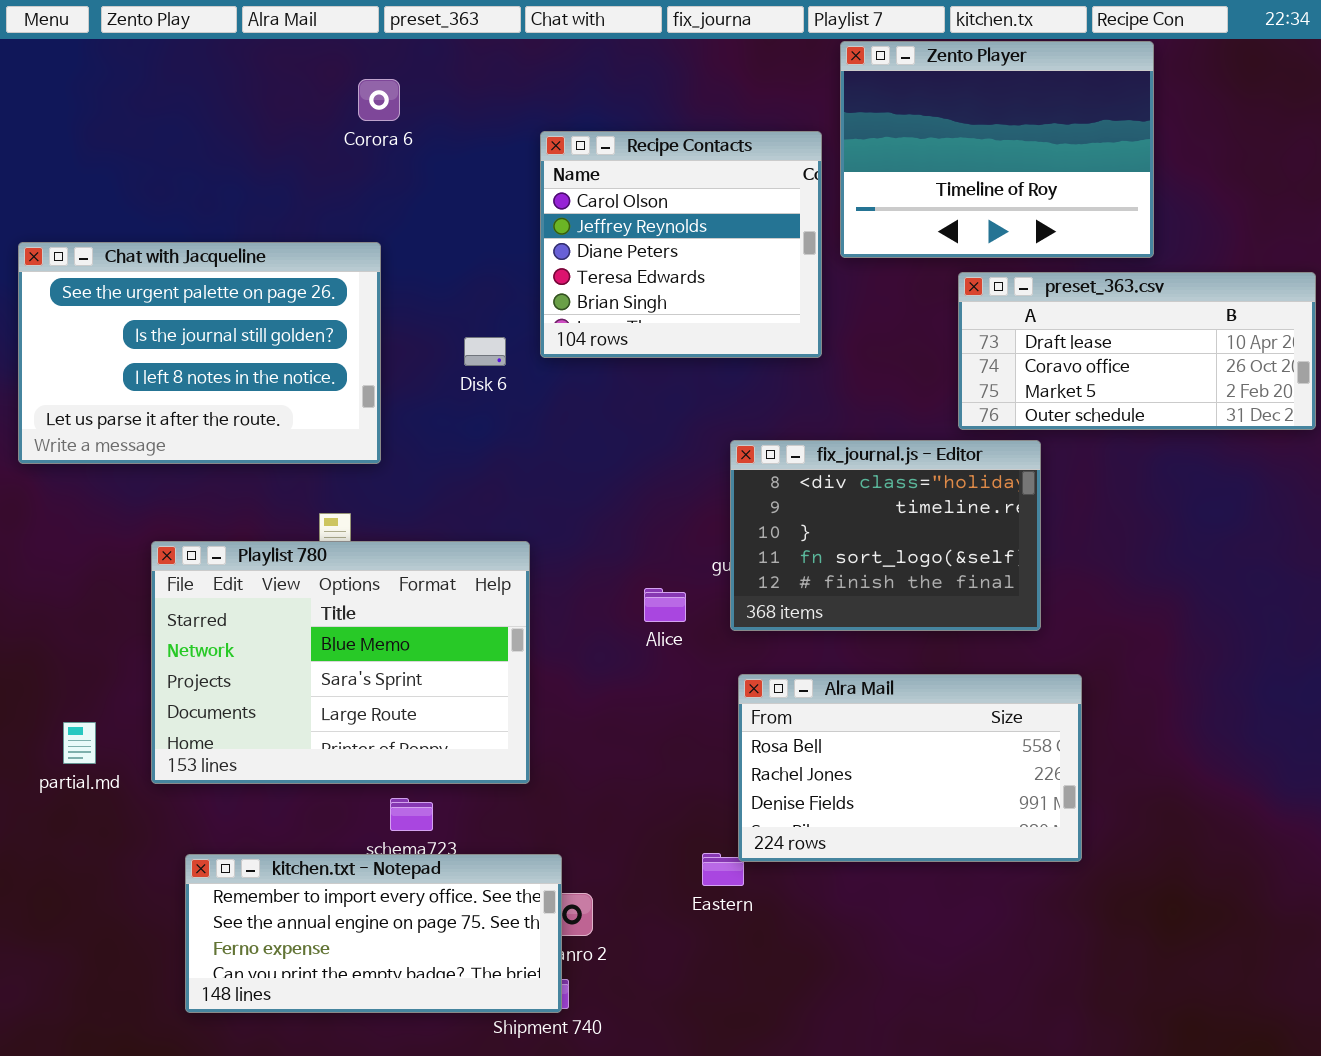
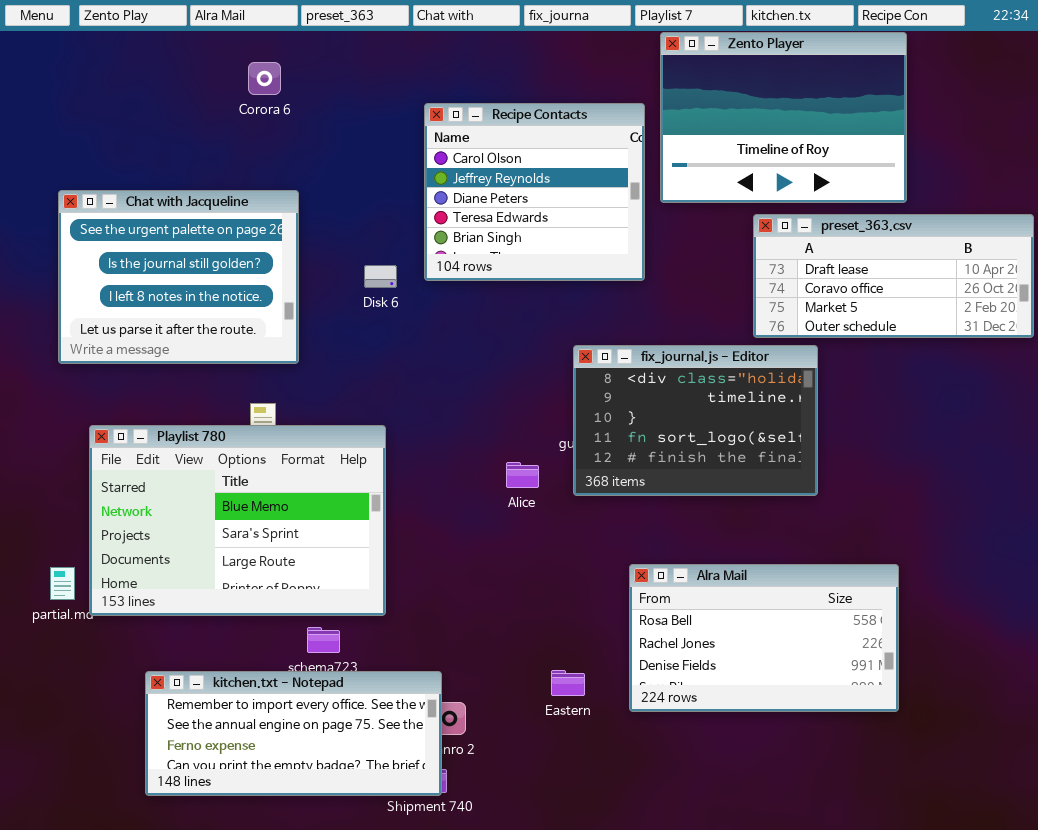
Corora 6: [358,79,400,121] -> [248,62,281,95], moved
Chat with Jacqueline: [18,242,381,464] -> [58,190,299,364], resized
Playlist 780: [151,541,530,784] -> [89,425,386,616], moved
Alra Mail: [738,674,1082,862] -> [629,564,899,712], moved

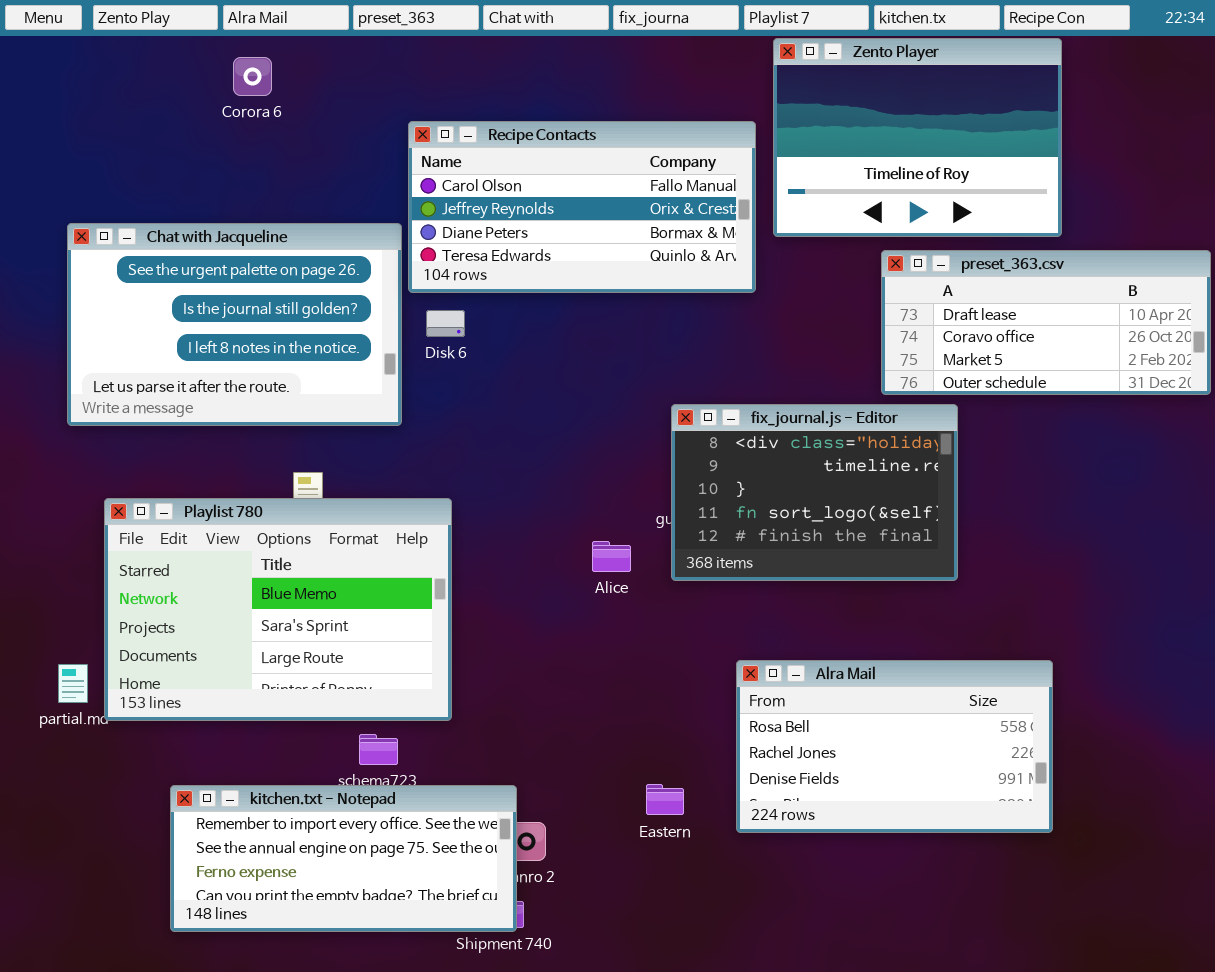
Corora 6: [248,62,281,95] -> [233,57,272,96], moved
Recipe Contacts: [424,103,645,281] -> [408,121,756,293], resized
Chat with Jacqueline: [58,190,299,364] -> [67,223,402,426], resized

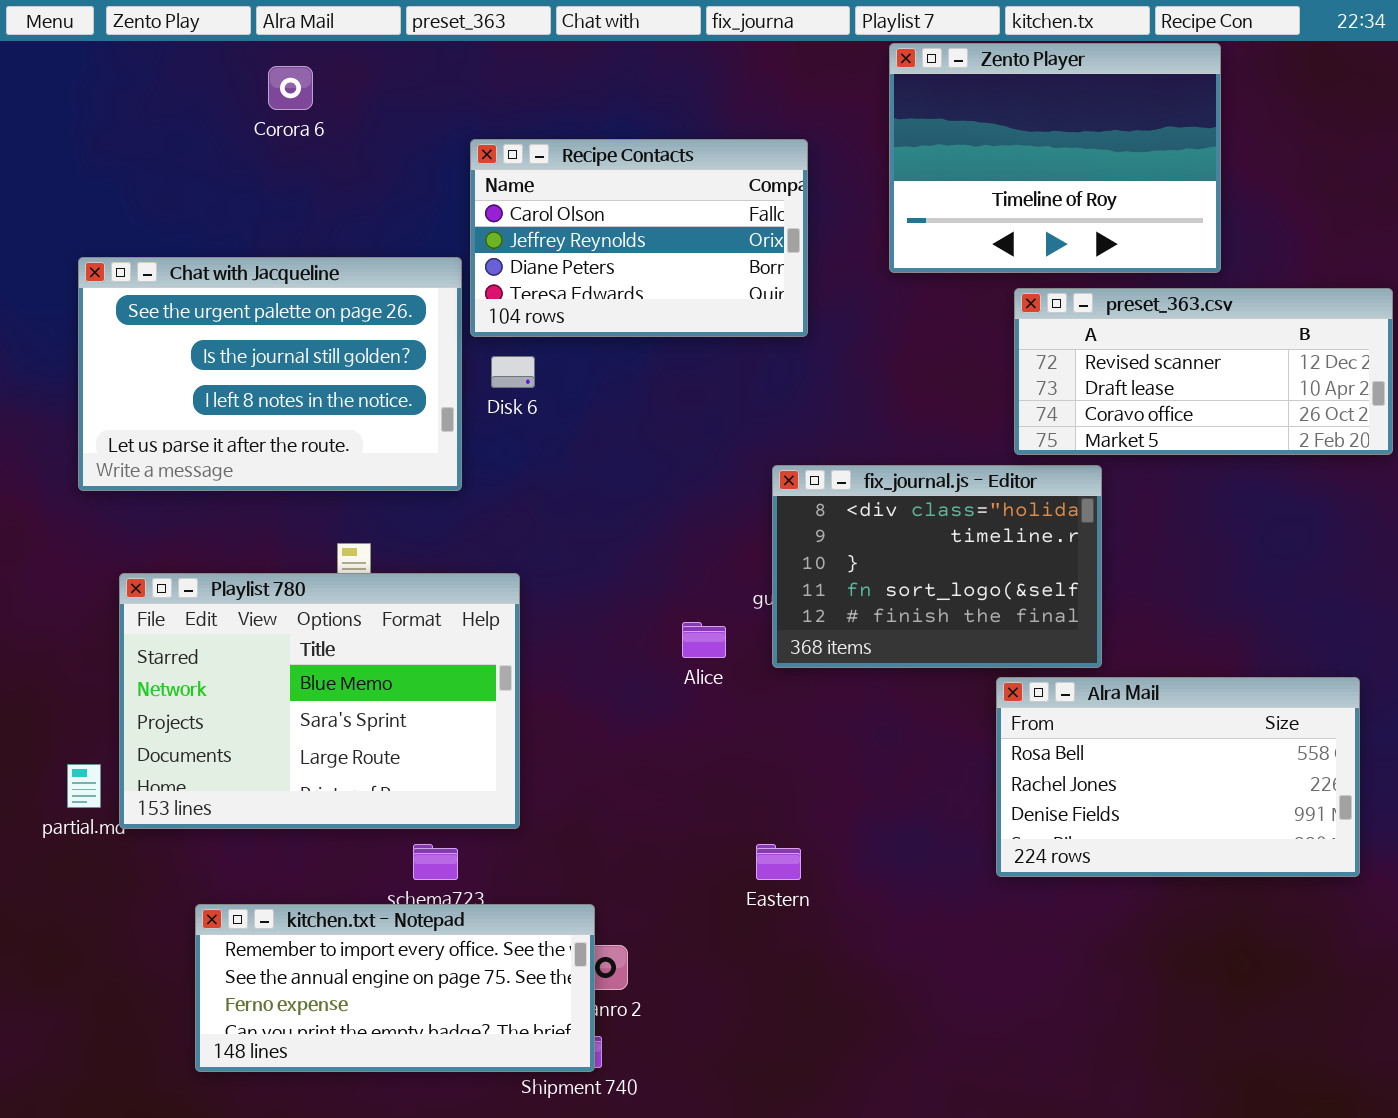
Recipe Contacts: [408,121,756,293] -> [470,139,808,337], resized
preset_363.csv: [881,250,1211,395] -> [1014,288,1393,455], scrolled up 1 row
Alra Mail: [736,660,1053,833] -> [996,677,1360,877], moved
Eastern: [646,784,684,815] -> [756,844,801,880], moved

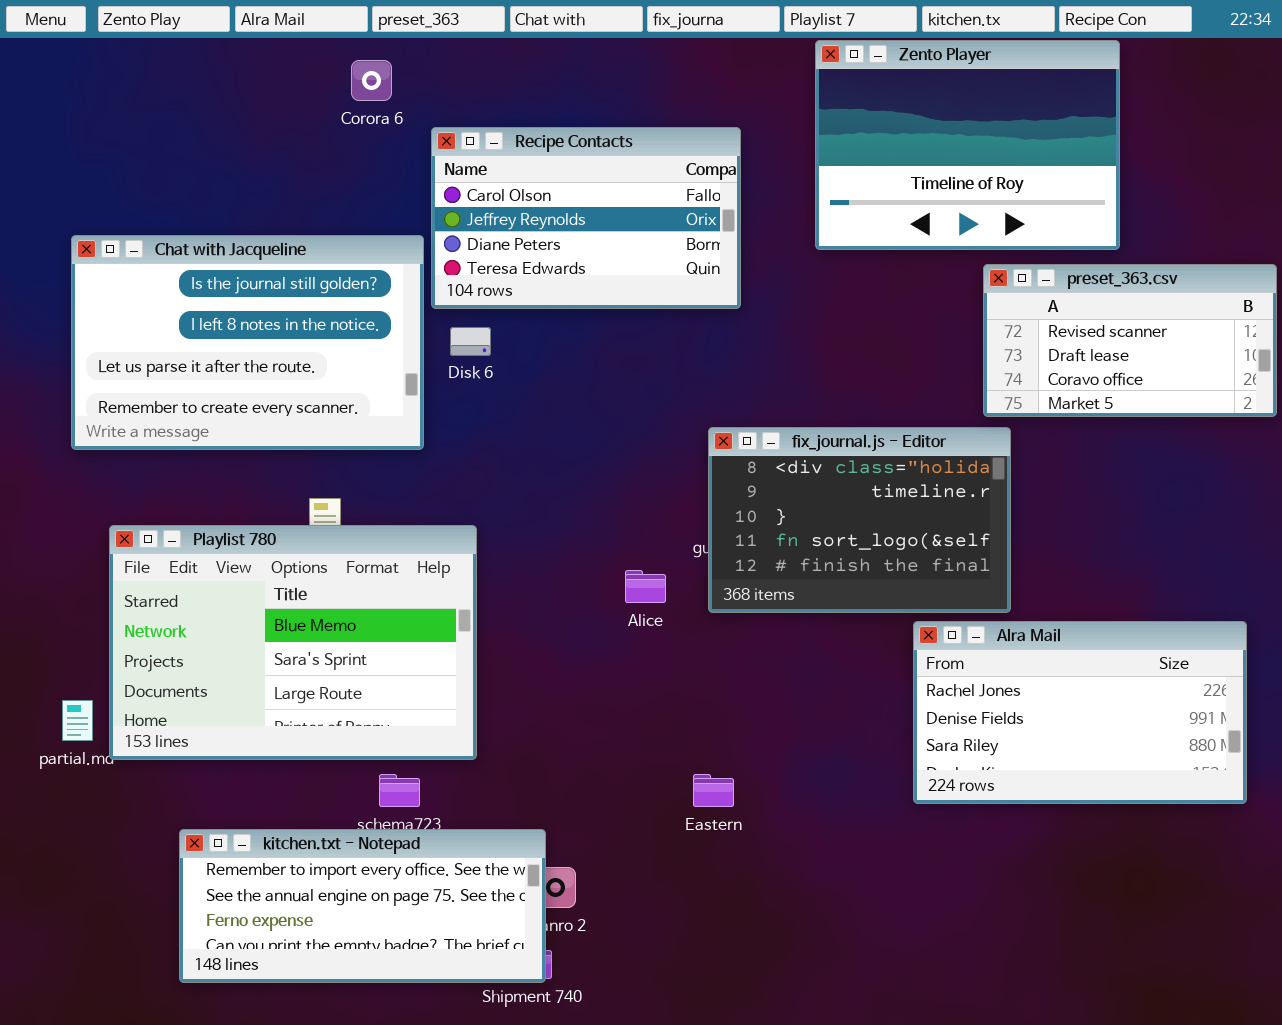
Corora 6: [268,66,313,110] -> [351,60,392,101], moved
Chat with Jacqueline: [78,257,462,491] -> [71,235,424,450], scrolled down 1 row
preset_363.csv: [1014,288,1393,455] -> [983,264,1277,417], resized
Alra Mail: [996,677,1360,877] -> [913,621,1247,804], scrolled down 1 row

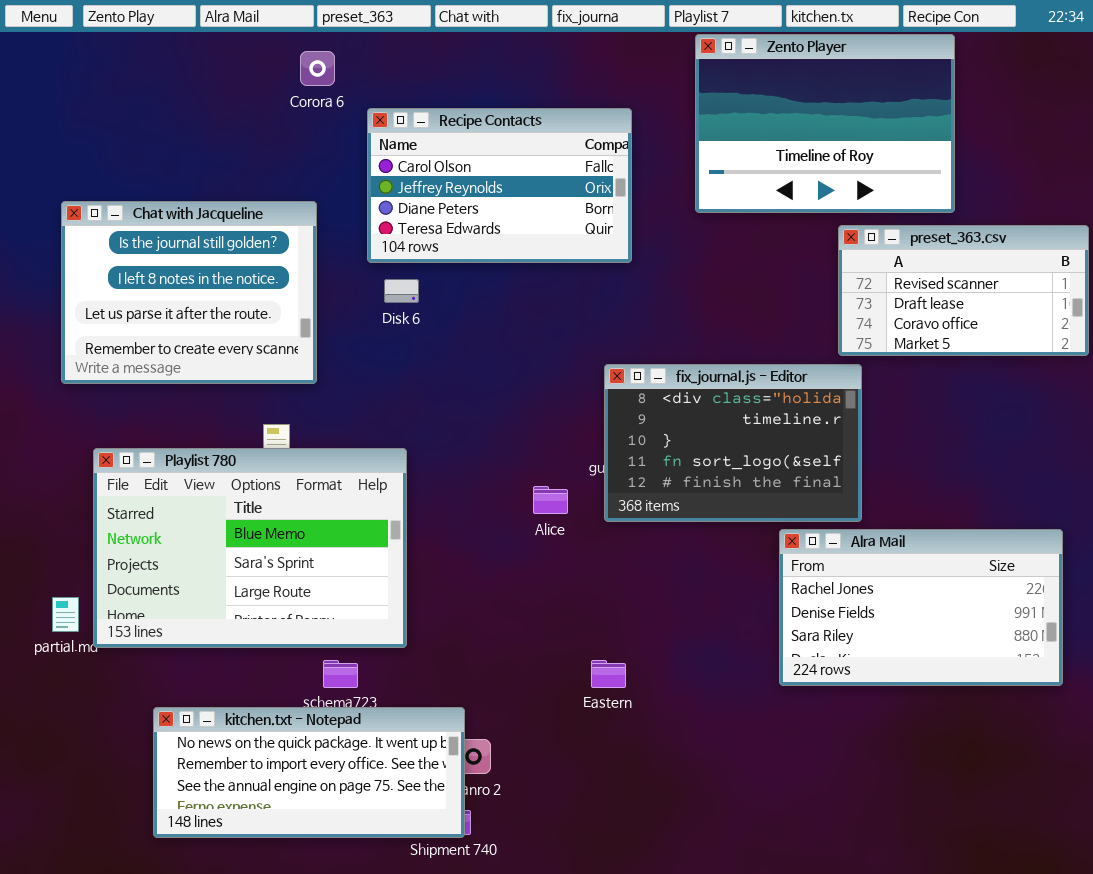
Chat with Jacqueline: [71,235,424,450] -> [61,201,317,384], resized
kitchen.txt - Notepad: [179,829,546,983] -> [153,707,465,838], scrolled up 1 row

